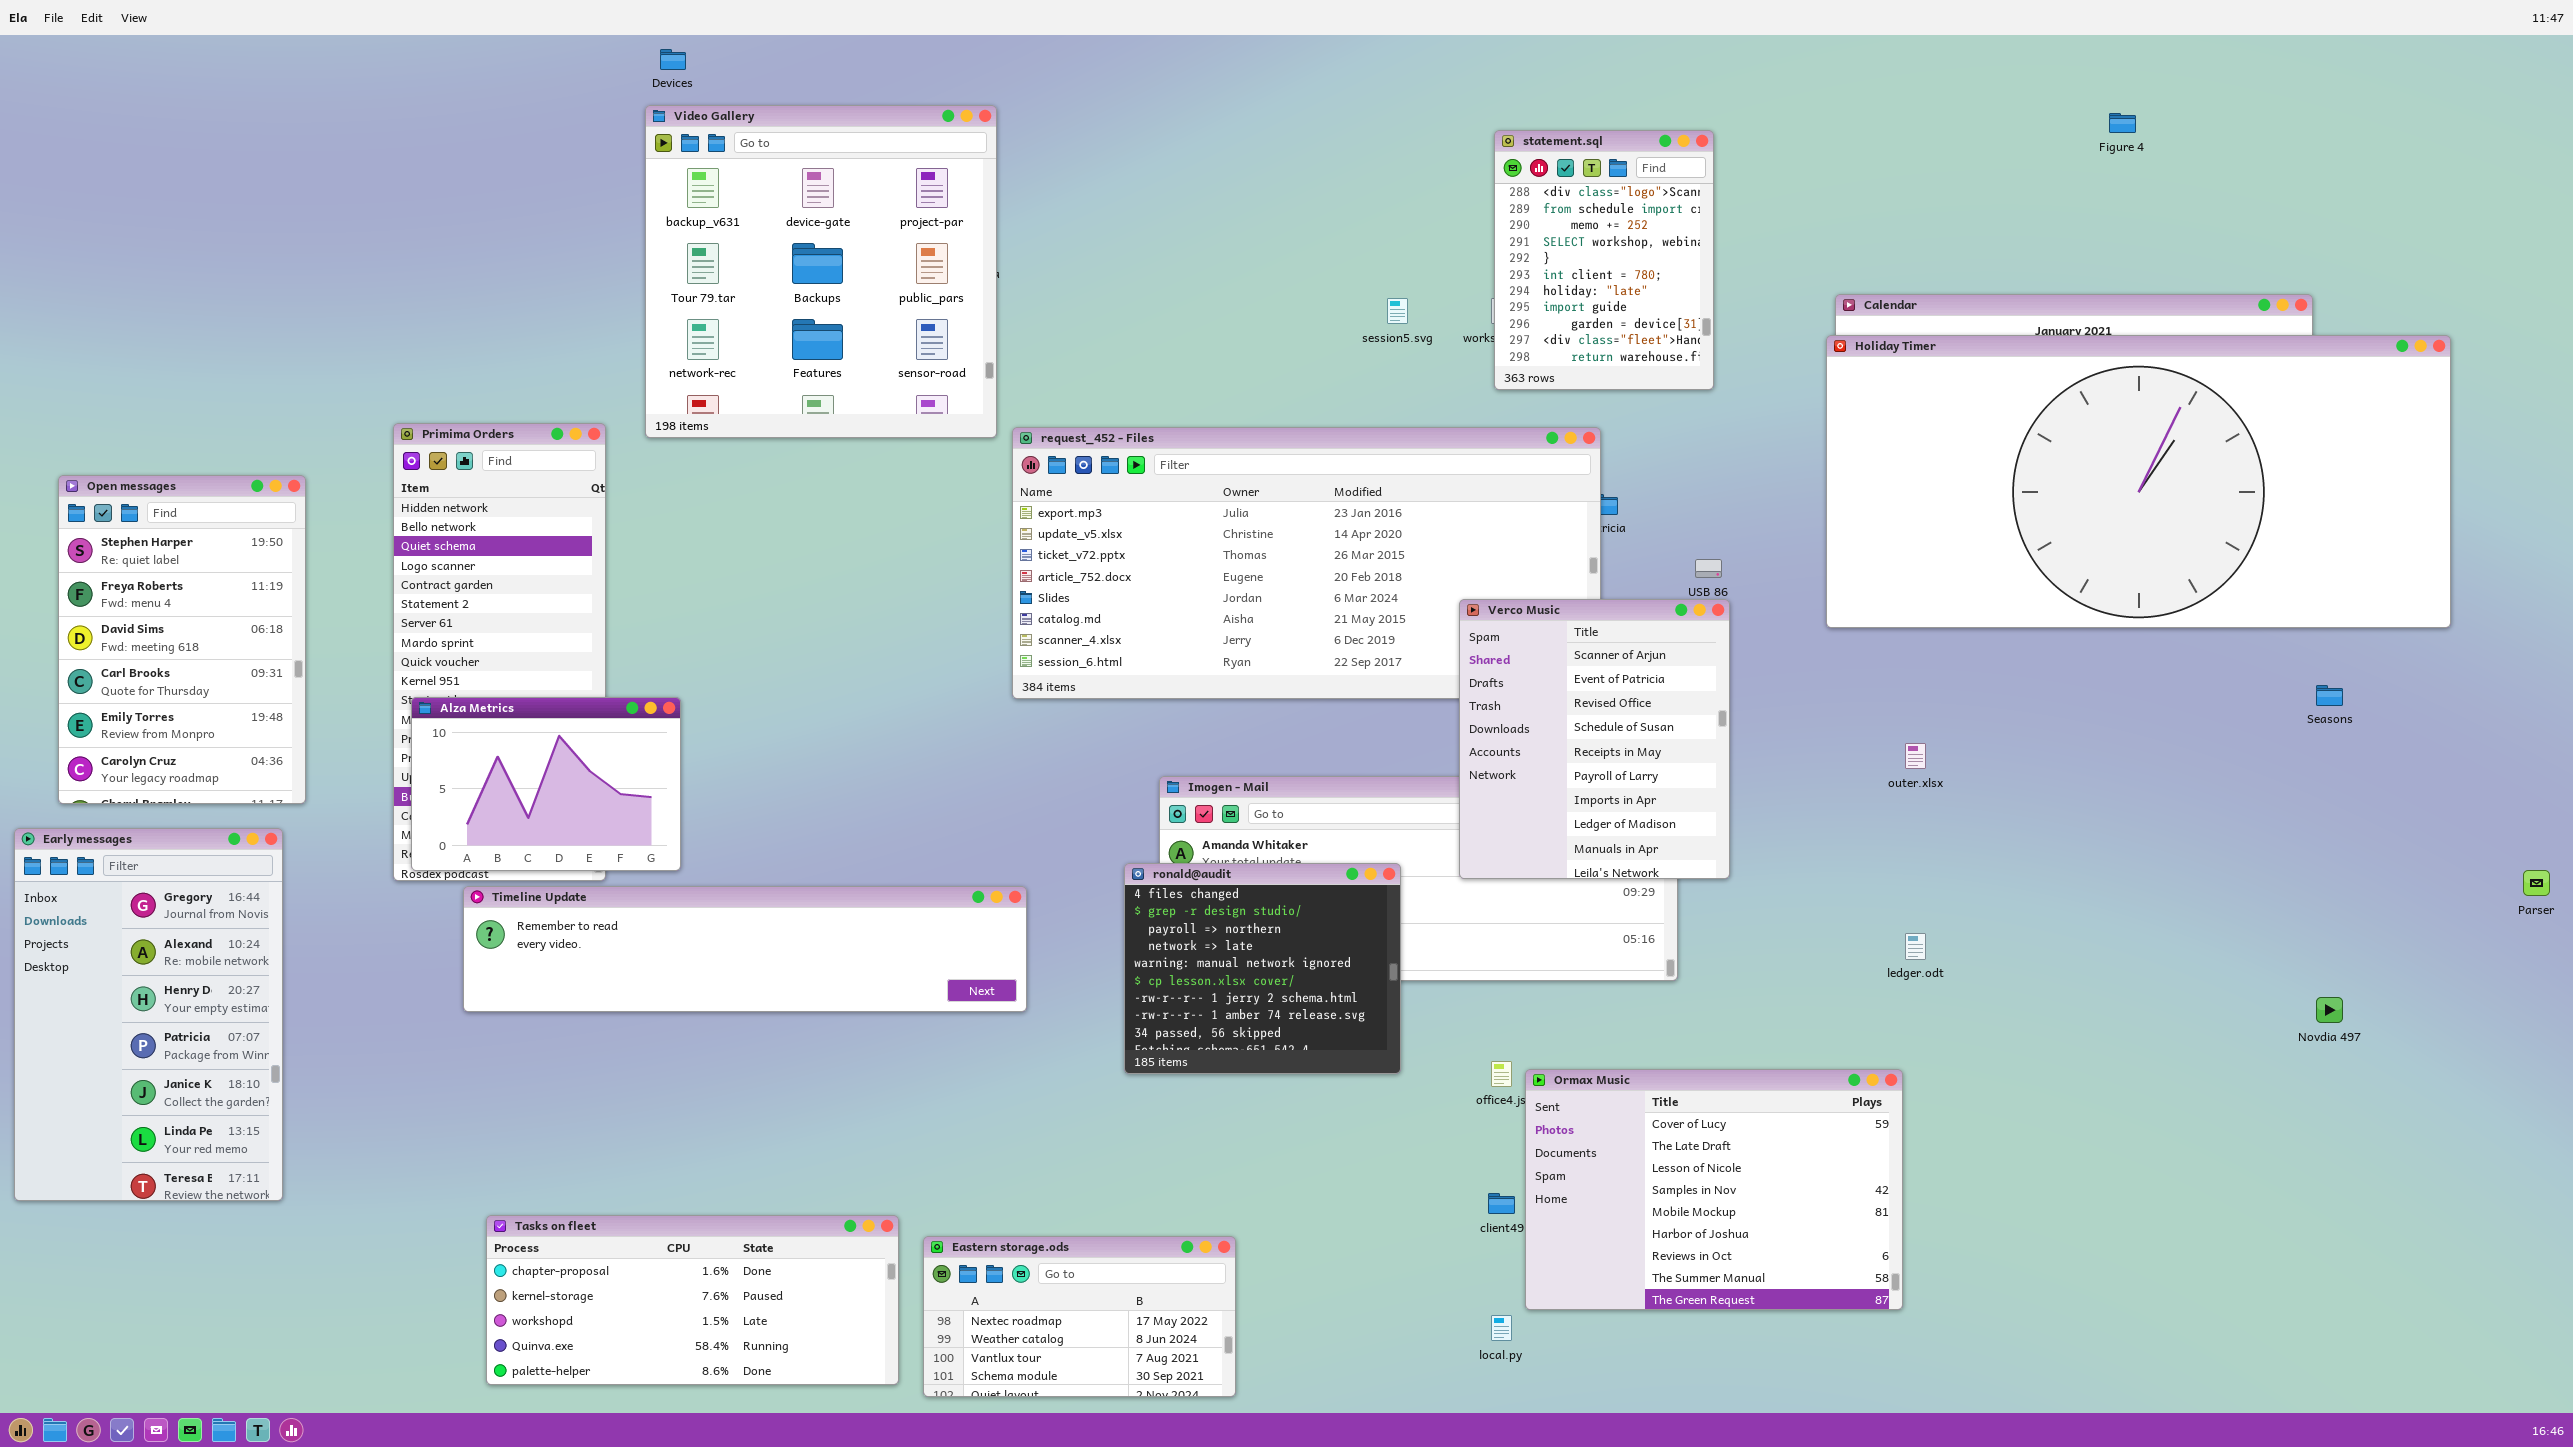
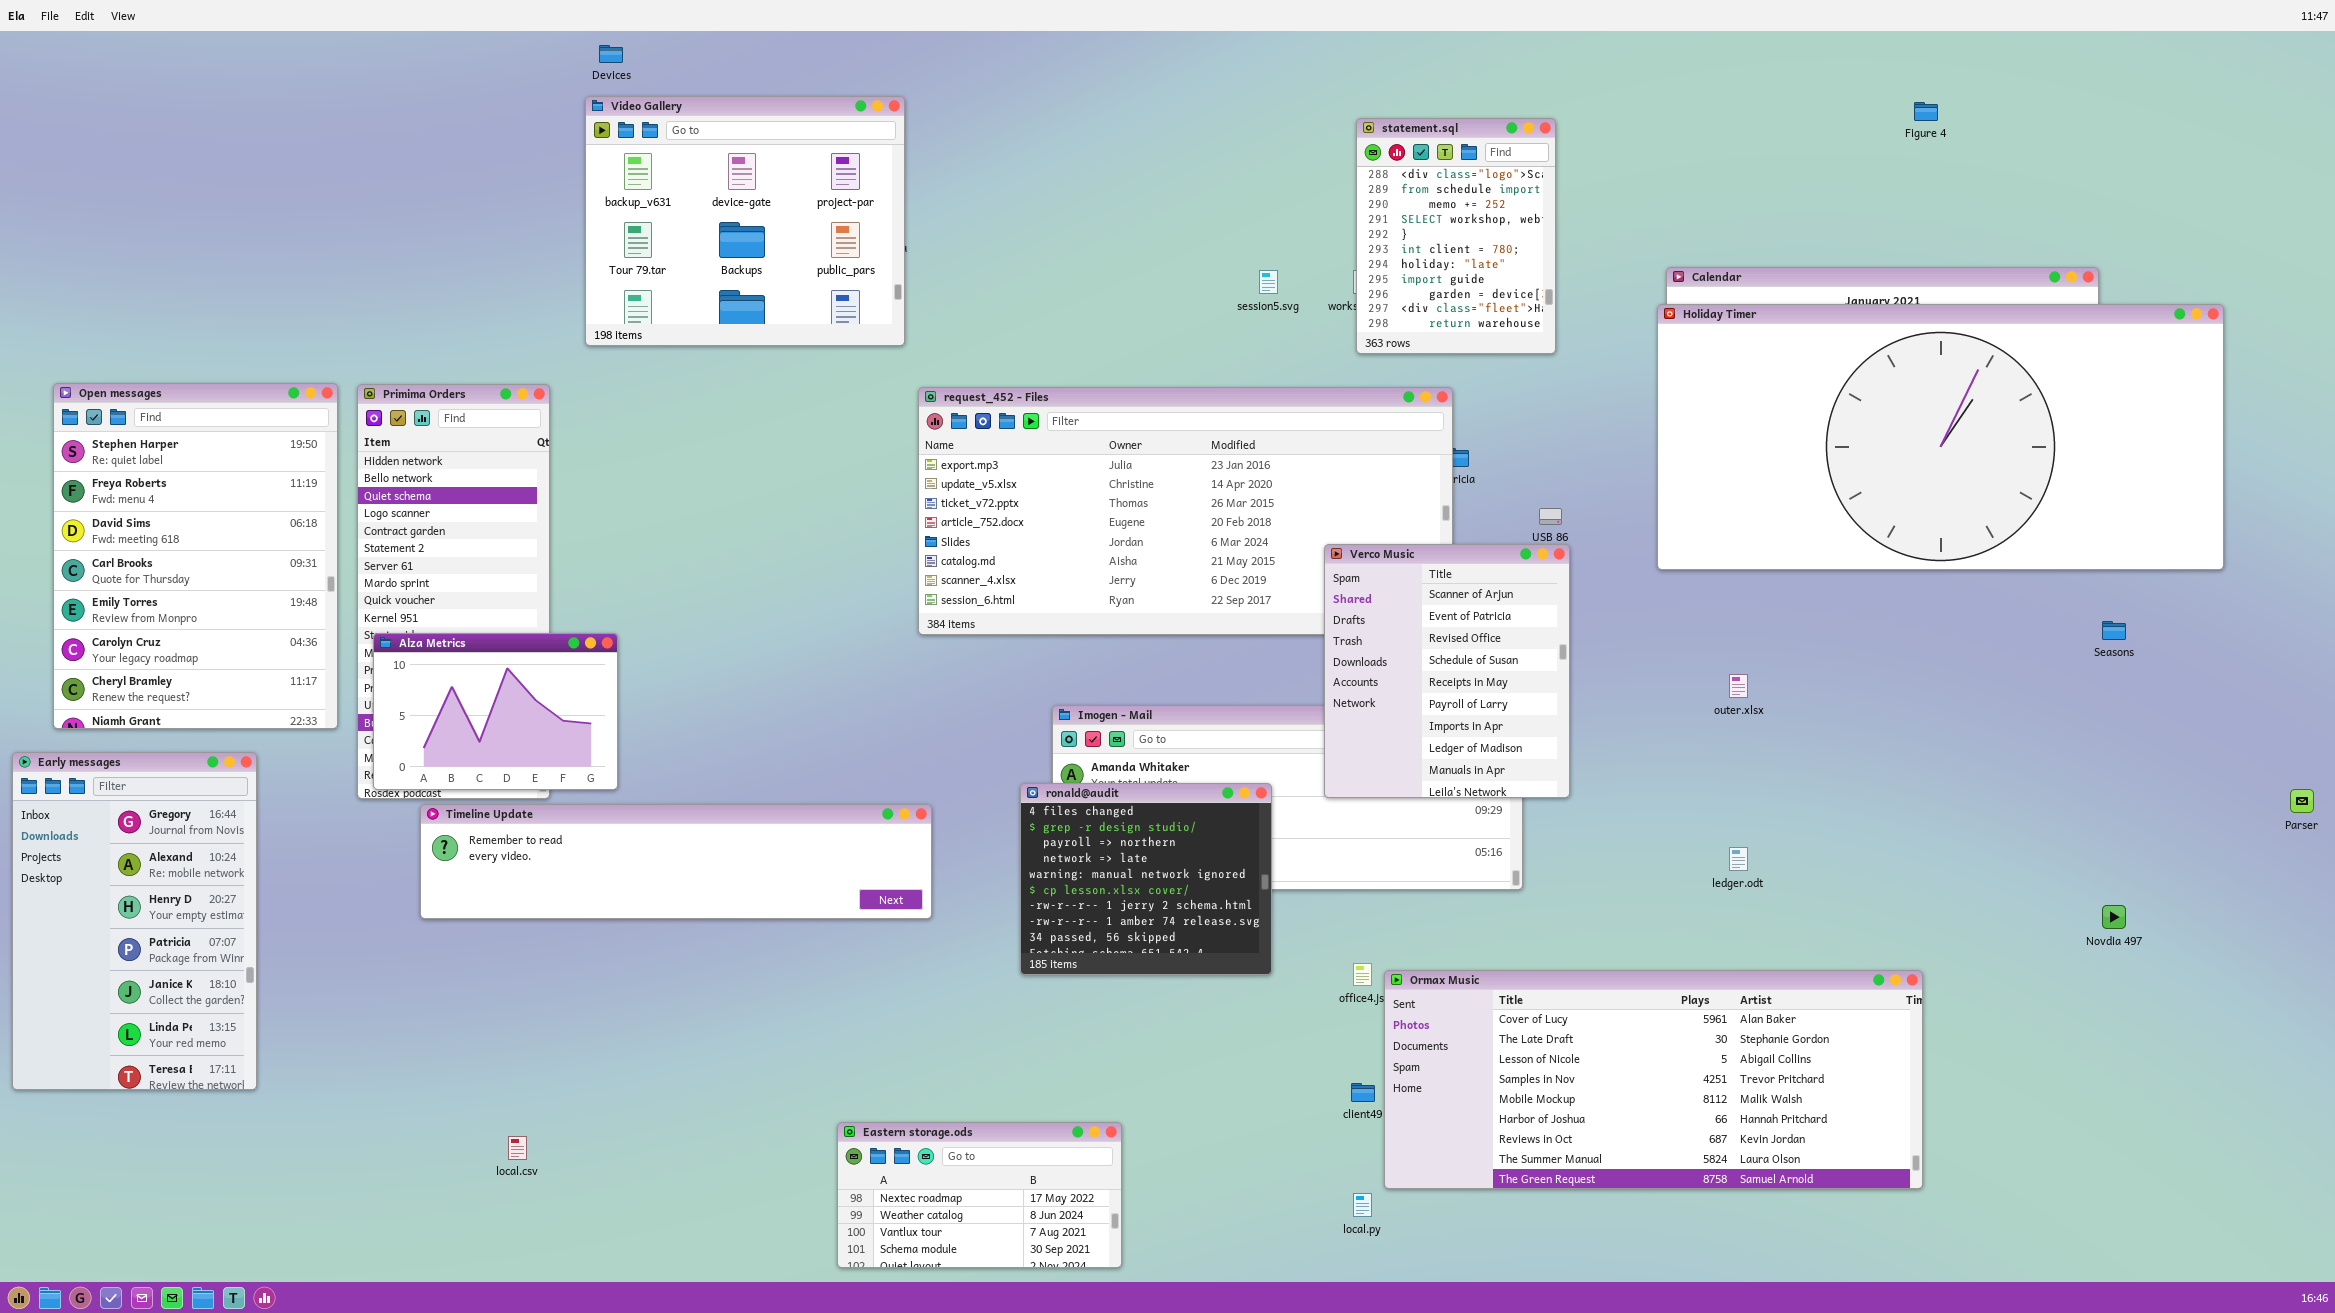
Video Gallery: [645,105,997,438] -> [585,96,905,346], resized
Open messages: [58,475,306,804] -> [53,383,338,729], resized
Ormax Music: [1525,1069,1903,1310] -> [1384,970,1923,1189], resized
Tasks on fleet: [486,1215,899,1385] -> none, closed

